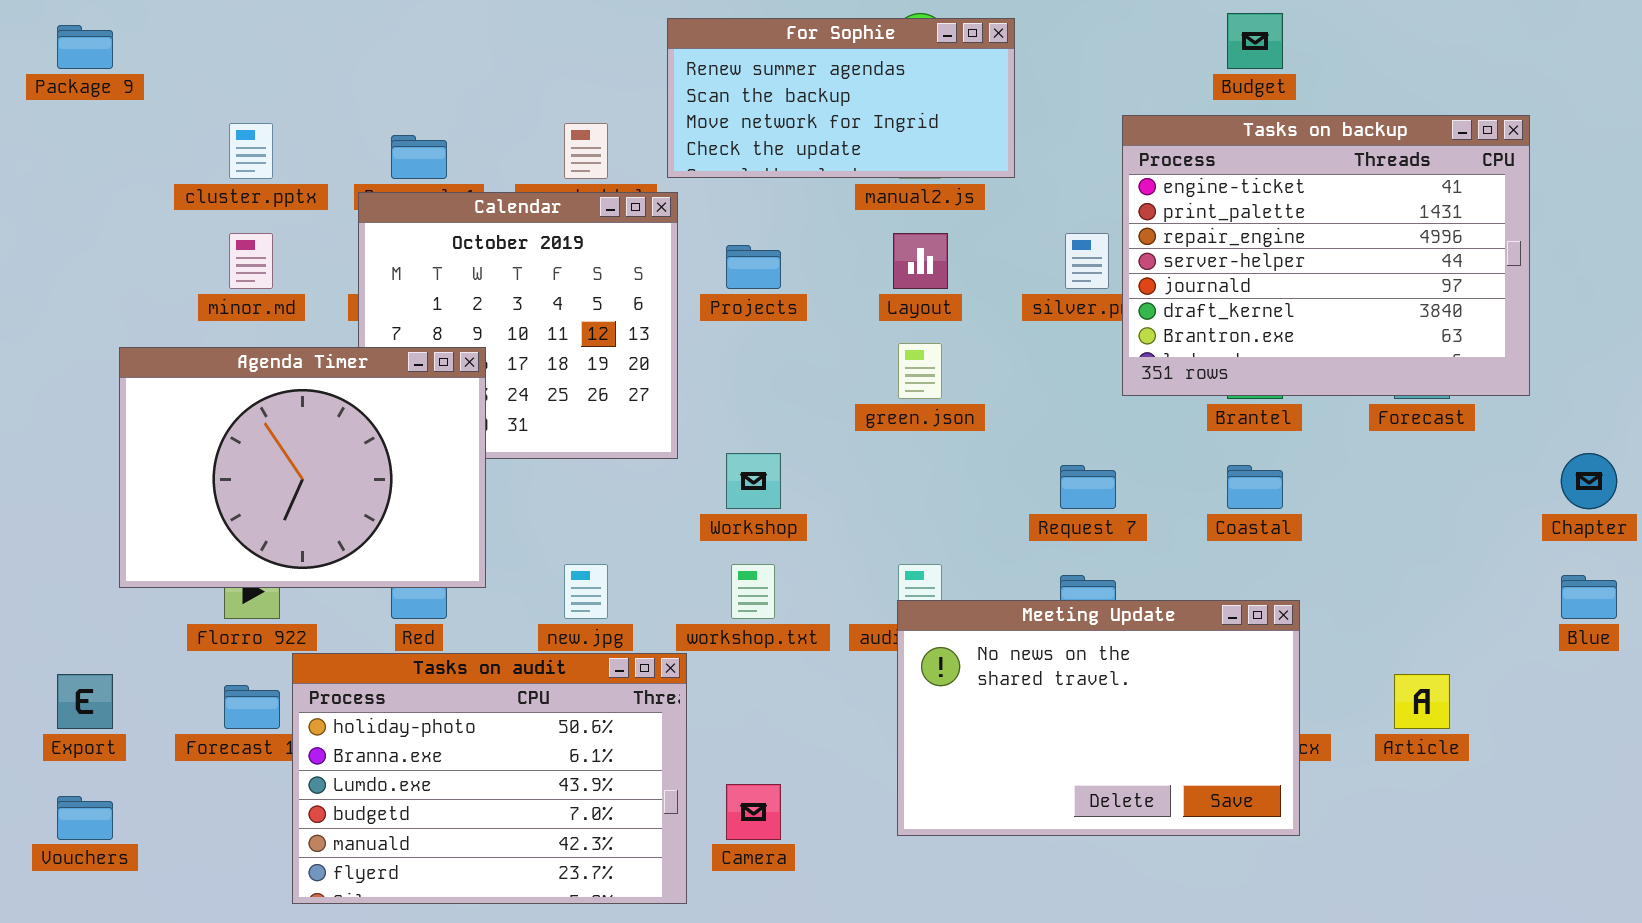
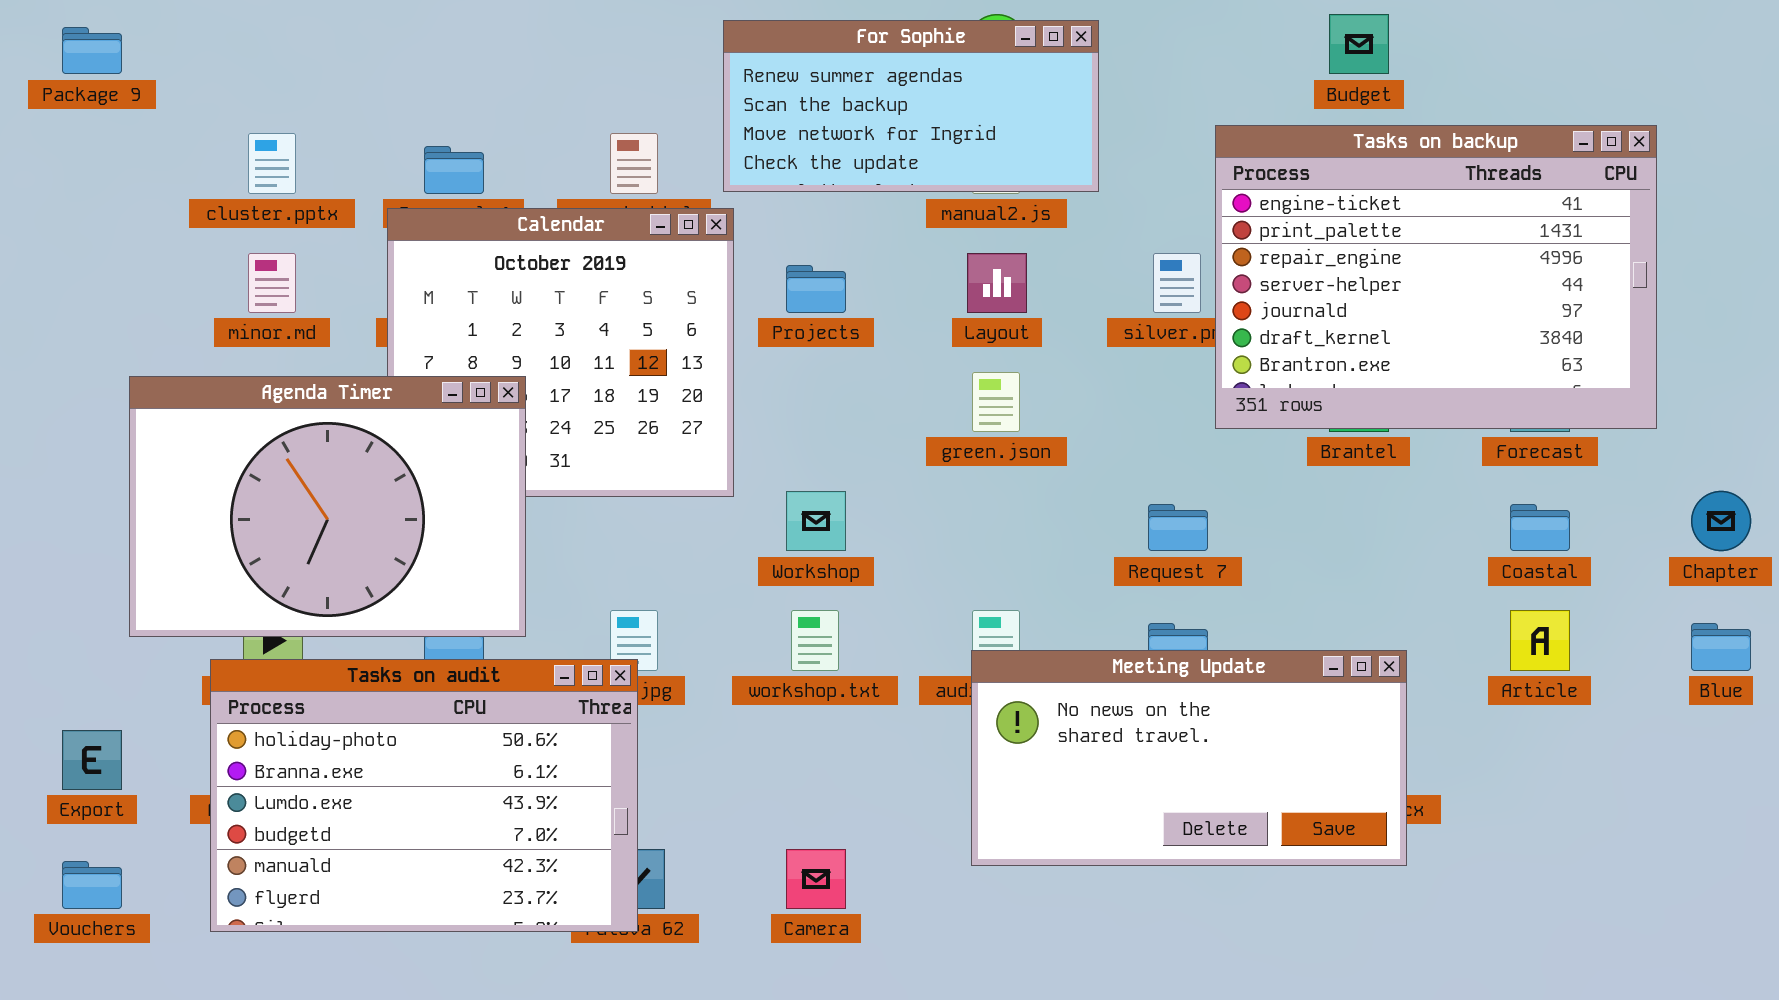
Coastal: [1227,465,1283,509] -> [1510,504,1570,551], moved
Meeting Update: [897,600,1300,836] -> [971,650,1407,866], resized
Tasks on audit: [292,653,687,904] -> [210,659,638,932], moved
Article: [1394,674,1450,729] -> [1510,610,1570,671], moved

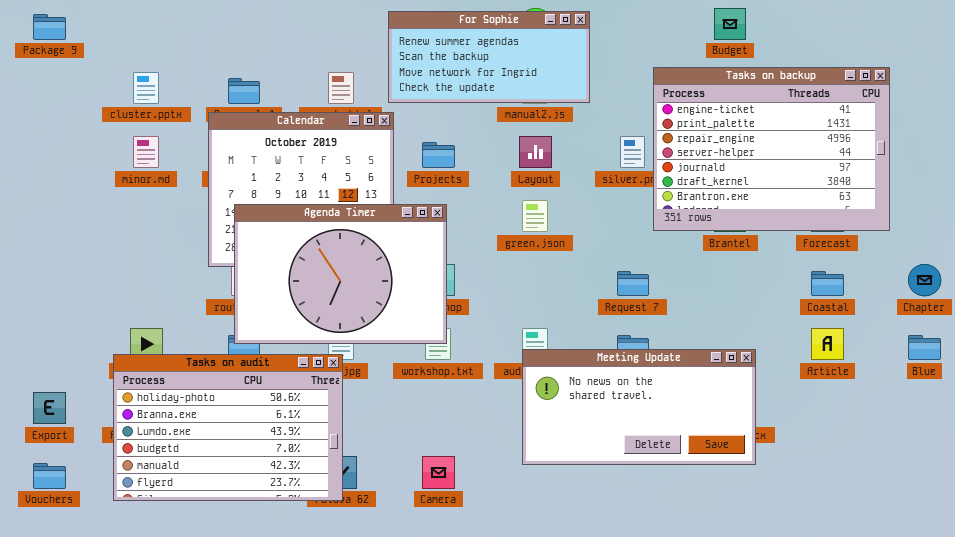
Agenda Timer: [129,376,526,637] -> [234,204,447,344], moved

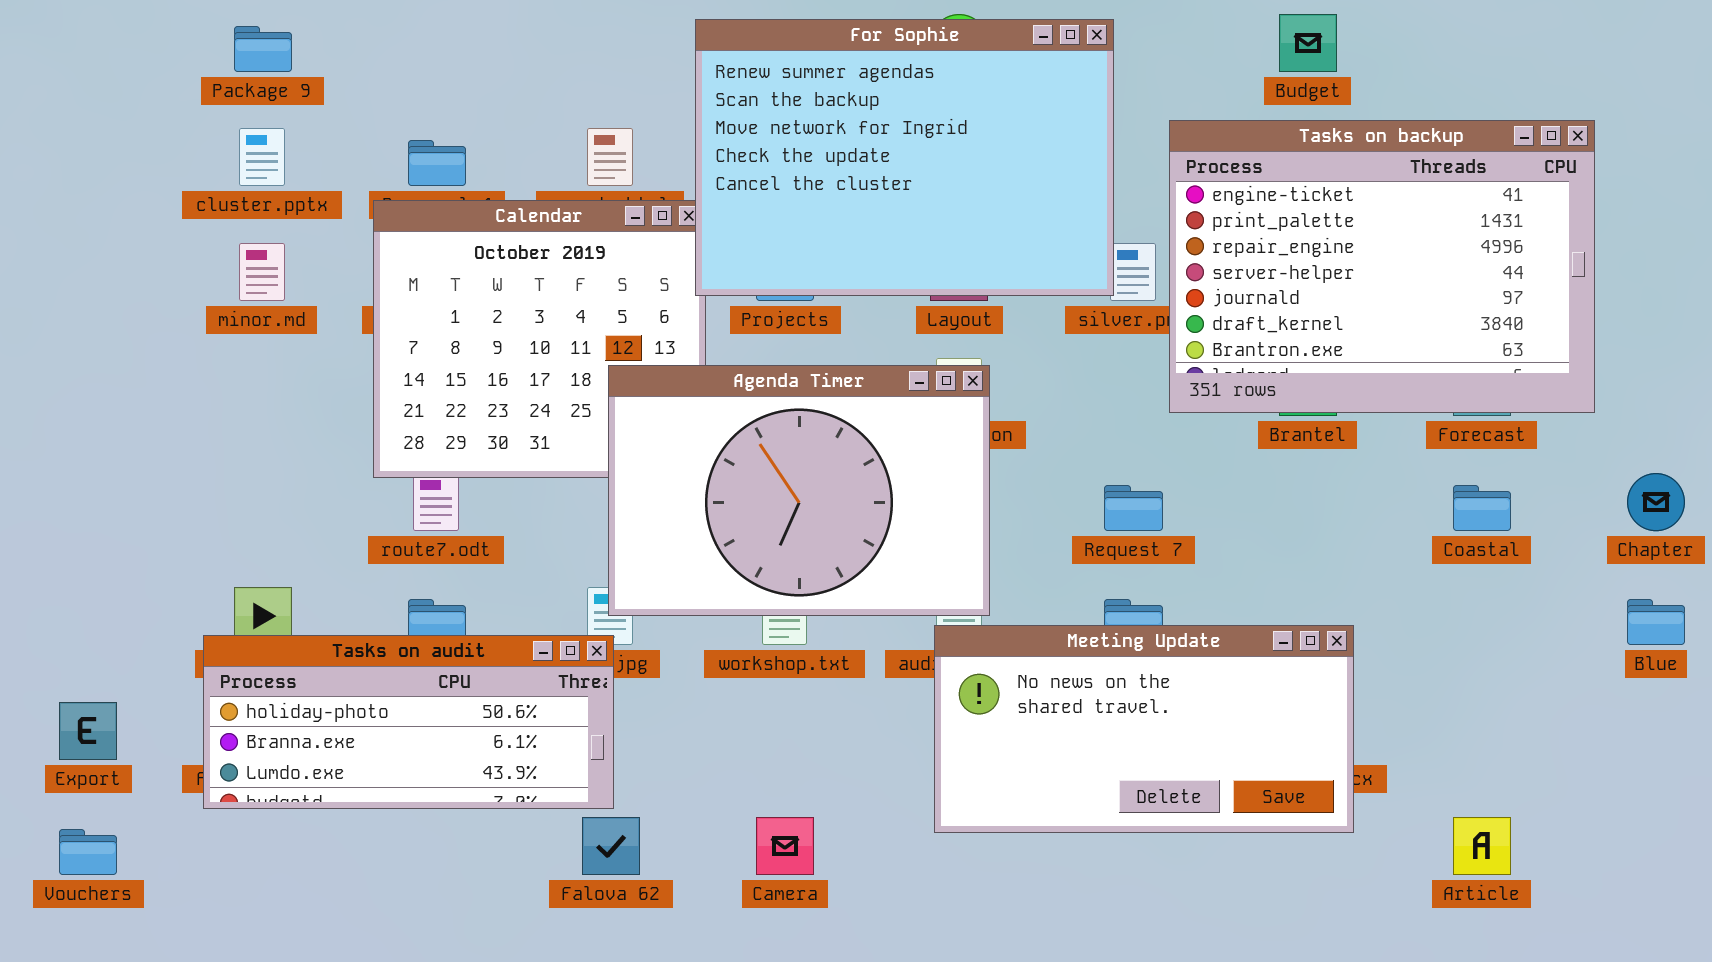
For Sophie: [388,11,590,103] -> [695,19,1114,296], resized
Package 9: [33,14,66,40] -> [234,26,292,72], moved
Agenda Timer: [234,204,447,344] -> [608,365,990,616], moved
Article: [811,328,844,360] -> [1453,817,1511,875], moved
Tasks on audit: [113,354,343,501] -> [203,635,614,809], resized

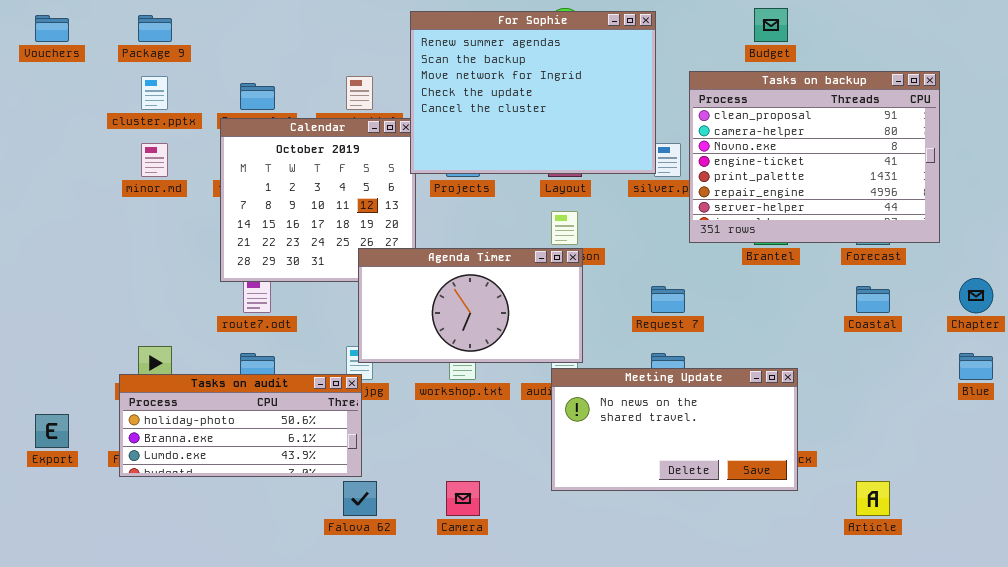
Tasks on backup: [1169,120,1595,413] -> [689,71,940,243], scrolled up 3 rows
Agenda Timer: [608,365,990,616] -> [358,248,583,363], resized
Vouchers: [59,829,117,875] -> [35,15,69,42], moved

